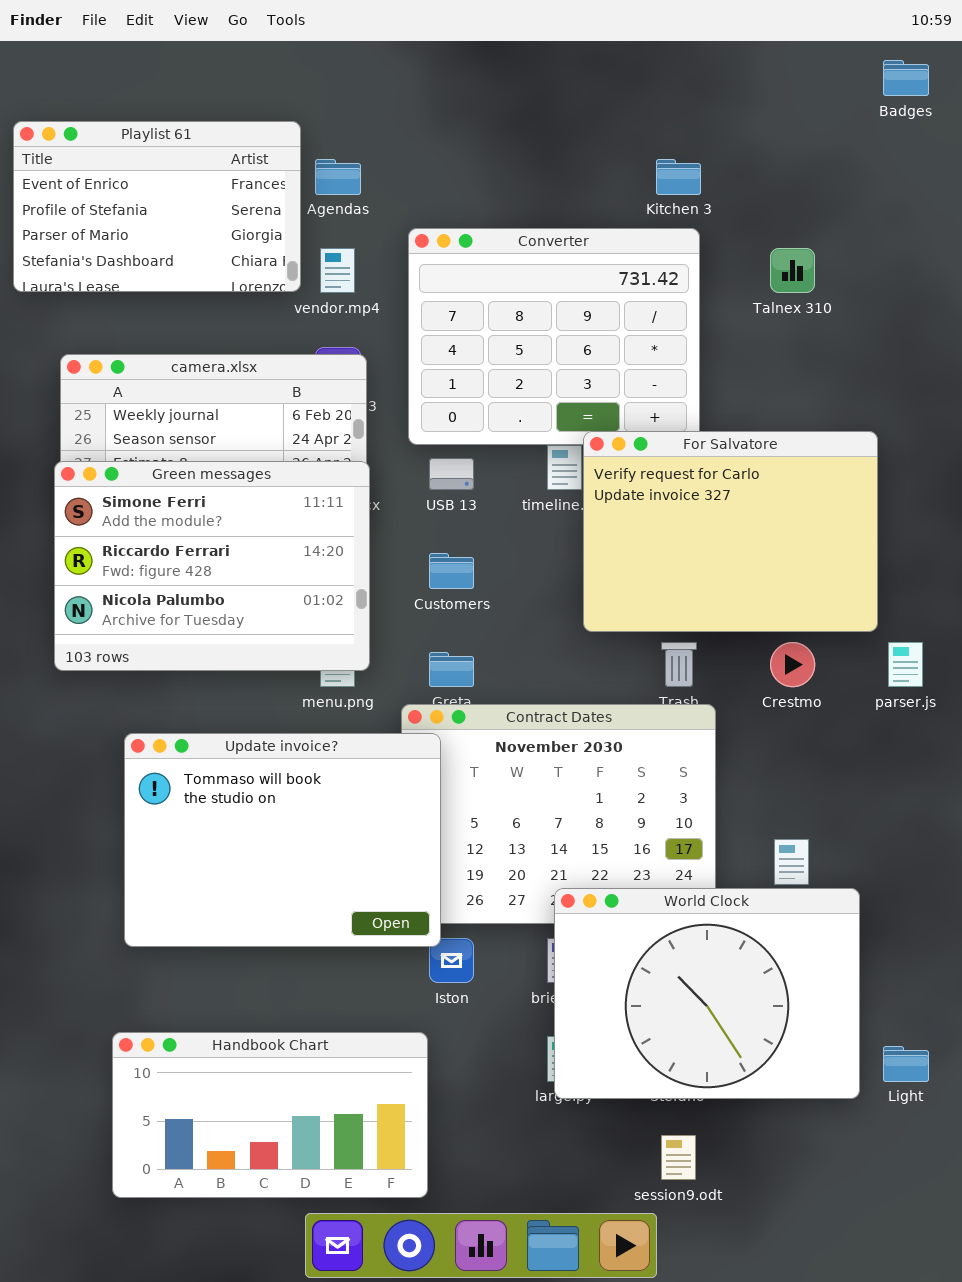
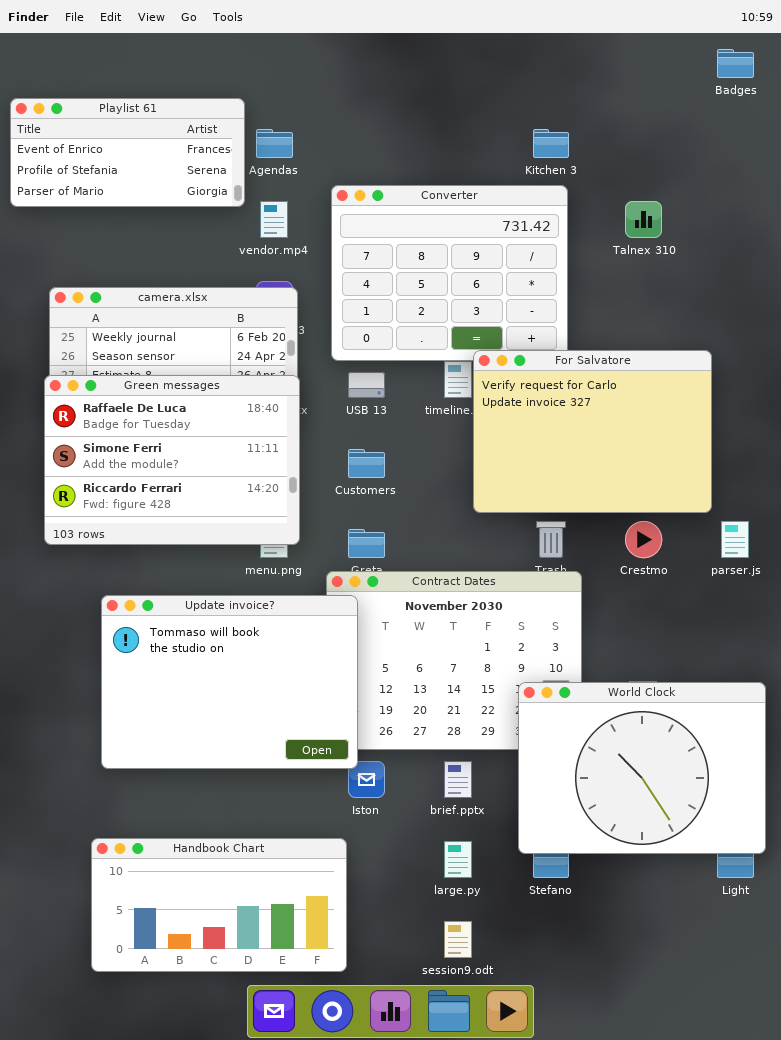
Playlist 61: [13,121,301,292] -> [10,98,245,207], resized
Green messages: [54,461,370,671] -> [44,375,300,545], scrolled up 1 row
World Clock: [554,888,860,1099] -> [518,682,766,854], moved
session9.odt: [661,1135,696,1180] -> [444,921,472,958], moved

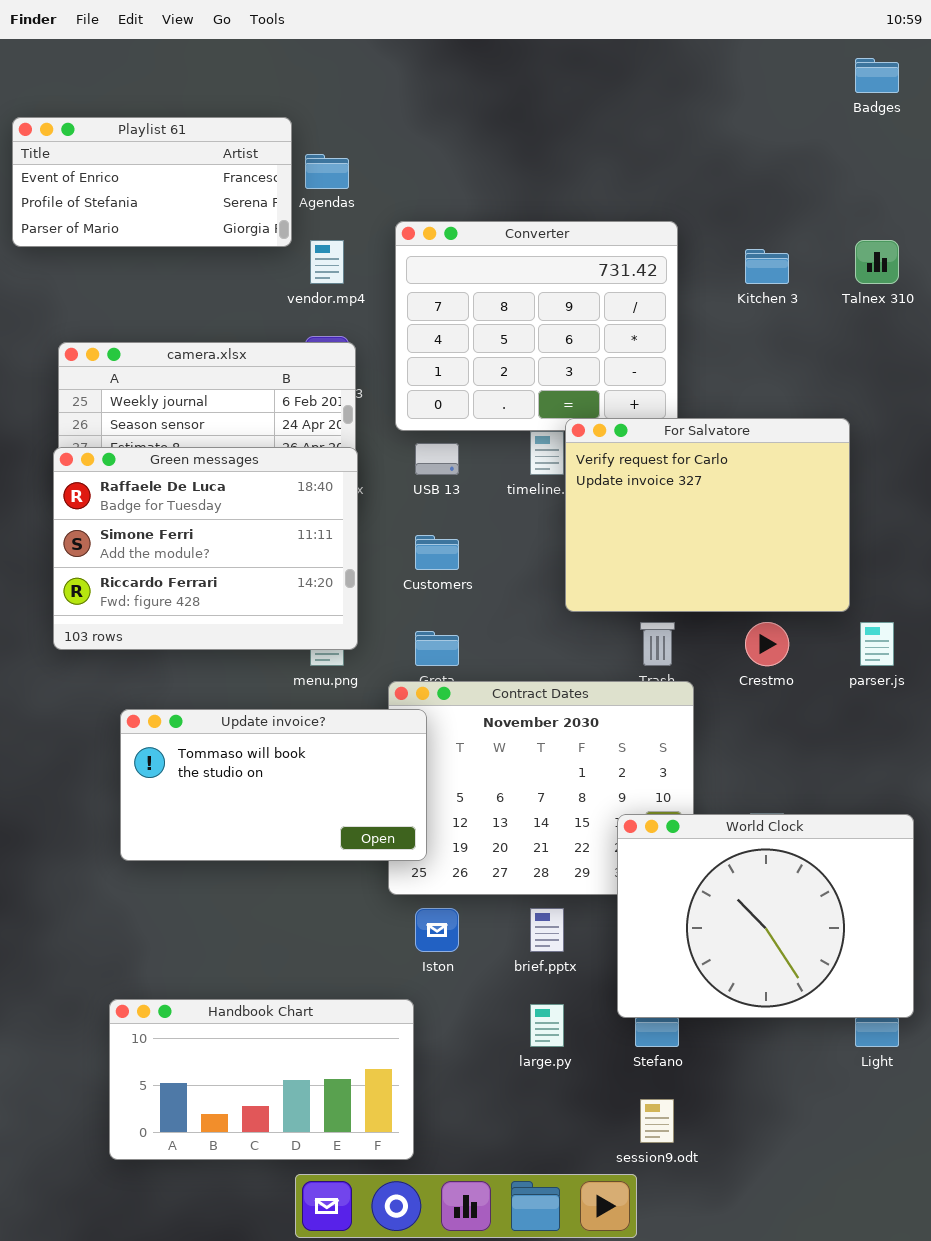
Kitchen 3: [533,129,569,158] -> [745,249,789,284], moved
Talnex 310: [625,201,662,238] -> [855,240,899,284], moved
Update invoice?: [101,595,358,769] -> [120,709,427,861], resized
session9.odt: [444,921,472,958] -> [640,1099,674,1143], moved

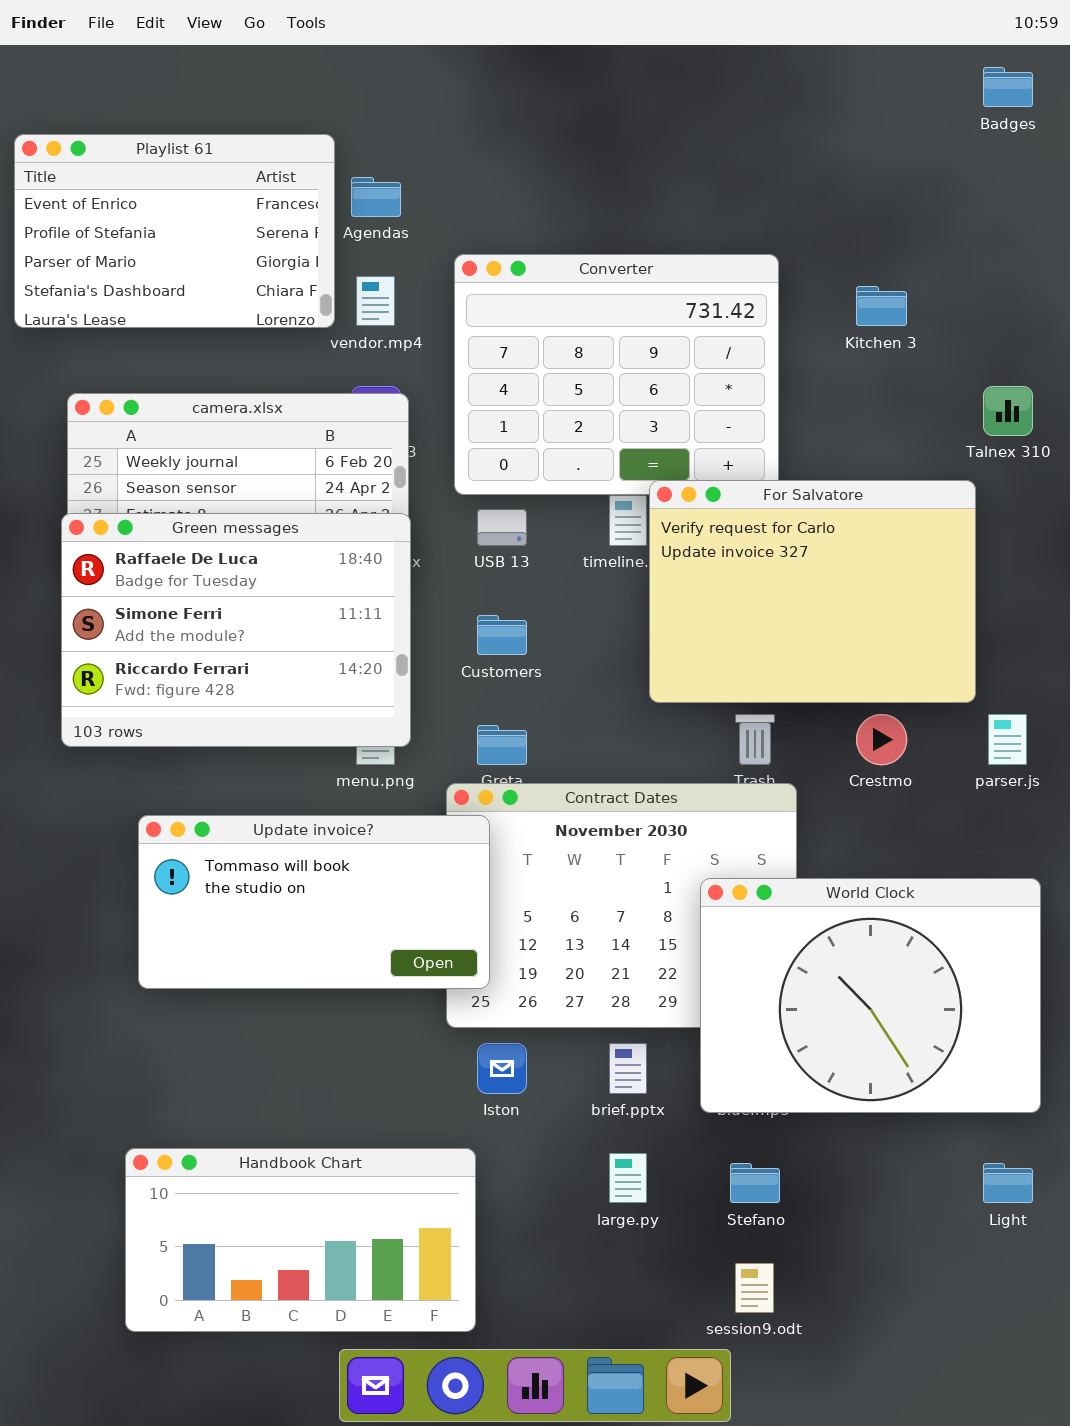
Playlist 61: [12,117,292,247] -> [14,134,335,328], resized
Talnex 310: [855,240,899,284] -> [983,386,1033,436], moved
World Clock: [617,814,914,1018] -> [700,878,1041,1113], moved

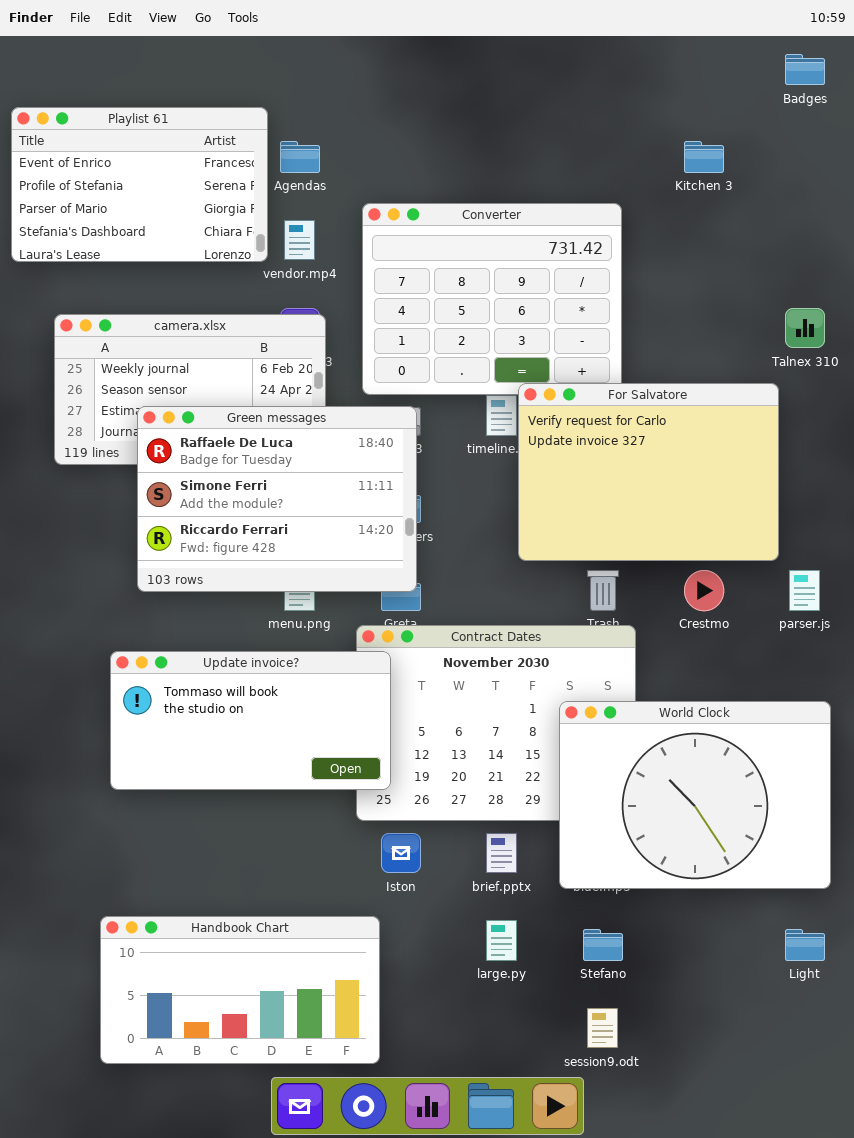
Kitchen 3: [856,286,907,326] -> [684,141,724,173], moved
Green messages: [61,513,411,747] -> [137,406,417,592], moved

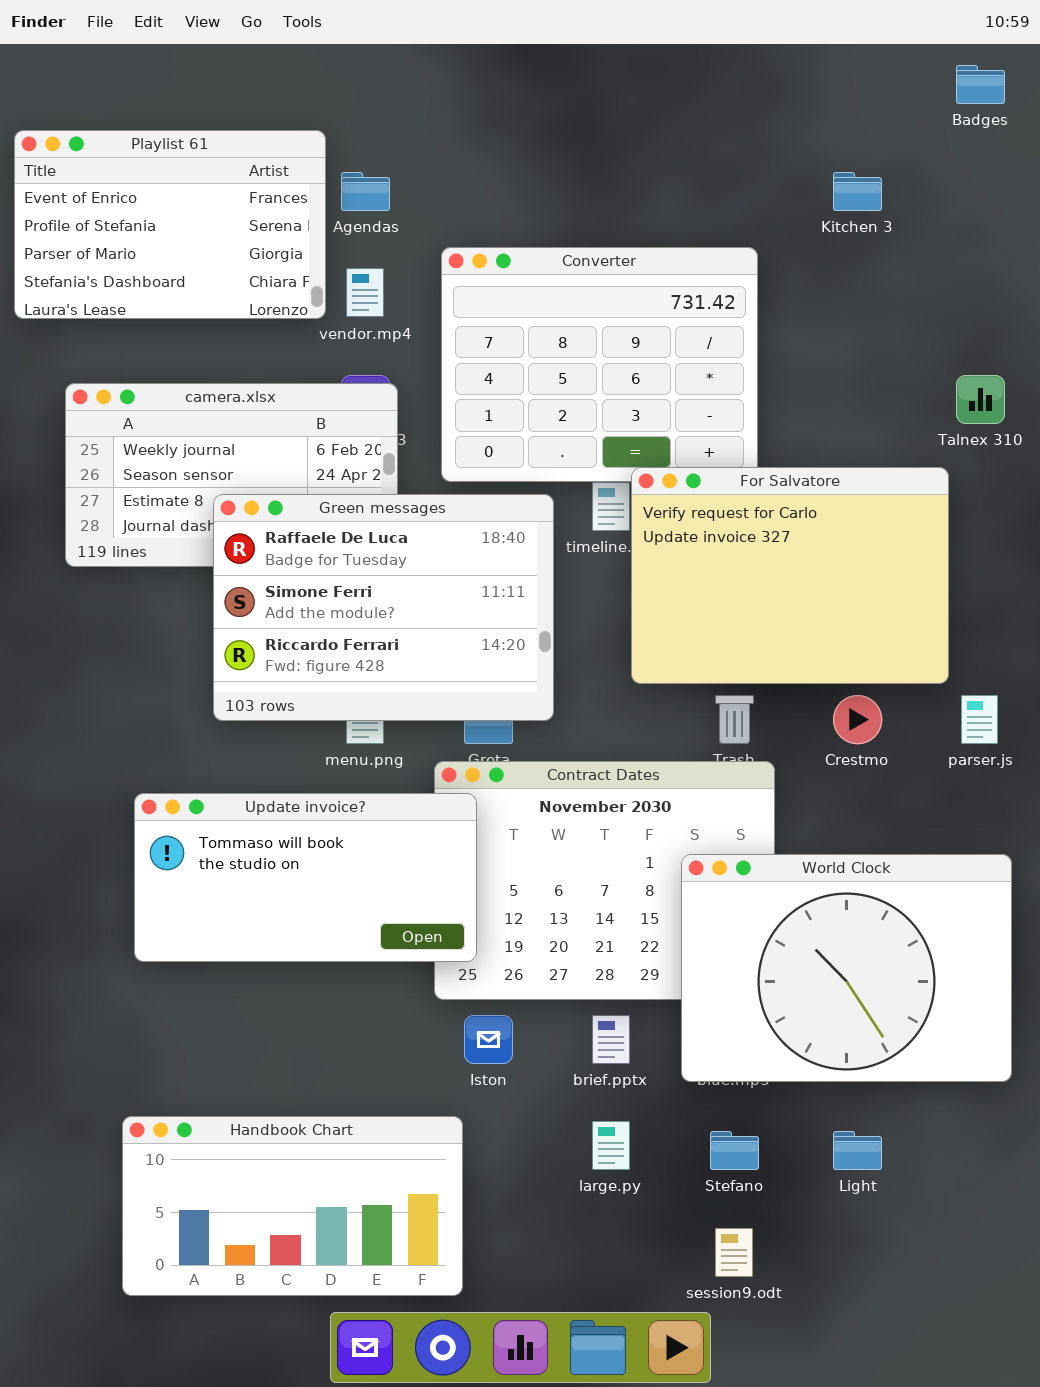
Green messages: [137,406,417,592] -> [213,494,554,721], moved
Light: [785,929,825,961] -> [833,1131,882,1170], moved

